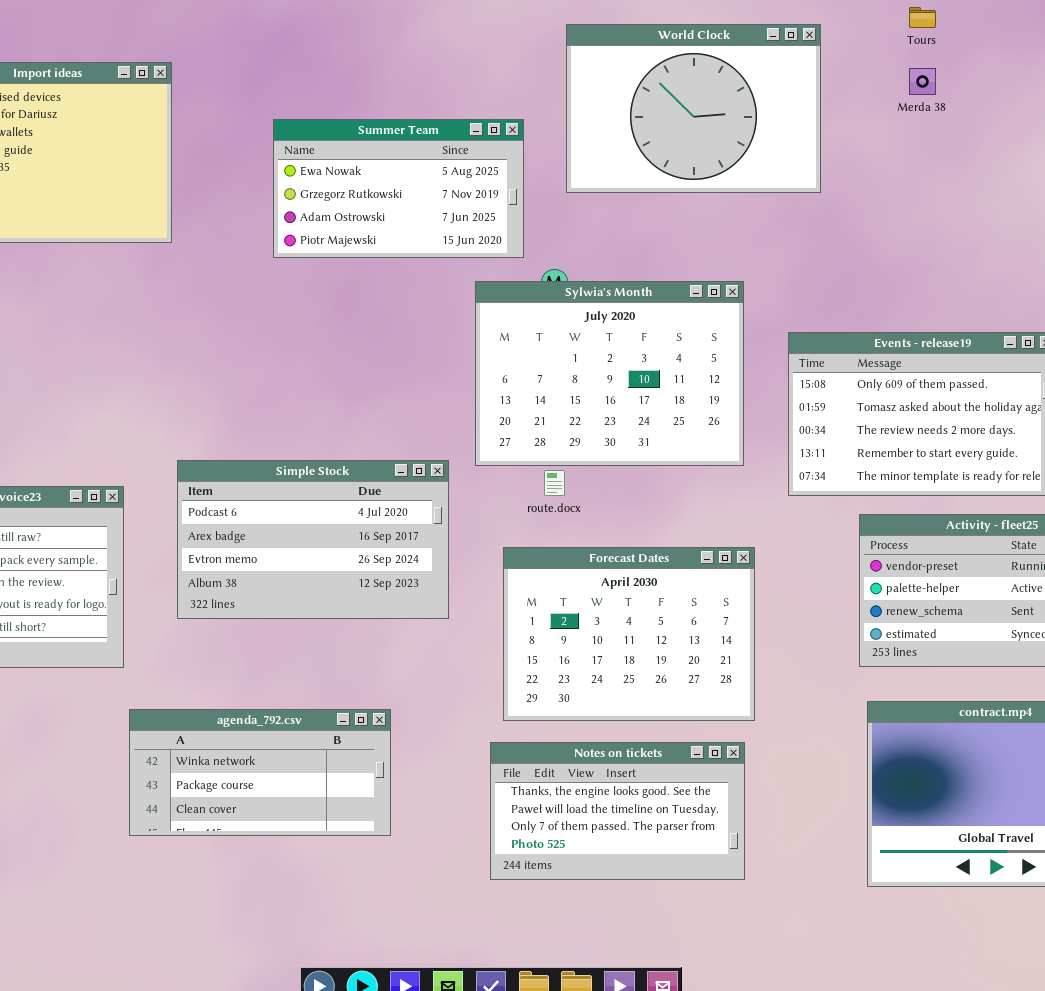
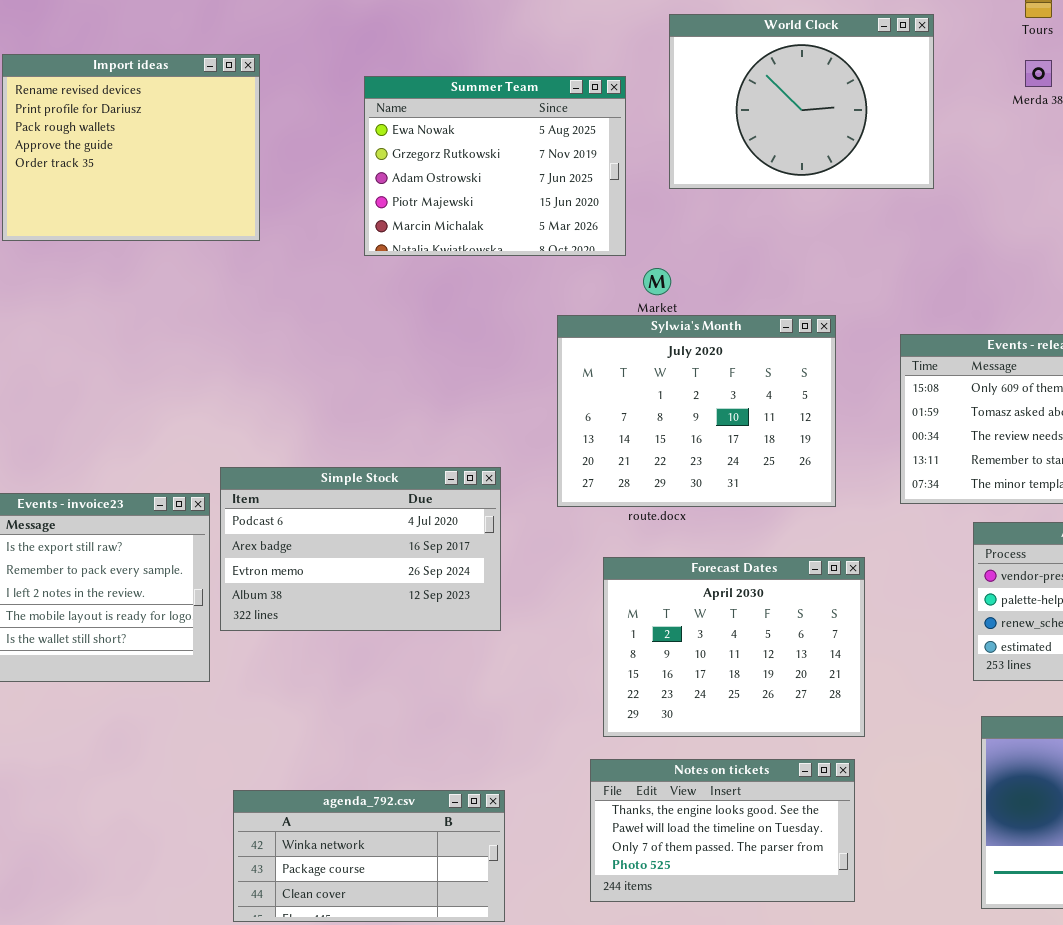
Summer Team: [273,119,524,258] -> [364,76,626,256], resized
Sylwia's Month: [475,281,744,466] -> [557,315,836,507], moved
Simple Stock: [177,460,449,619] -> [220,467,501,631], moved
agenda_792.csv: [129,709,391,836] -> [233,790,505,922], moved

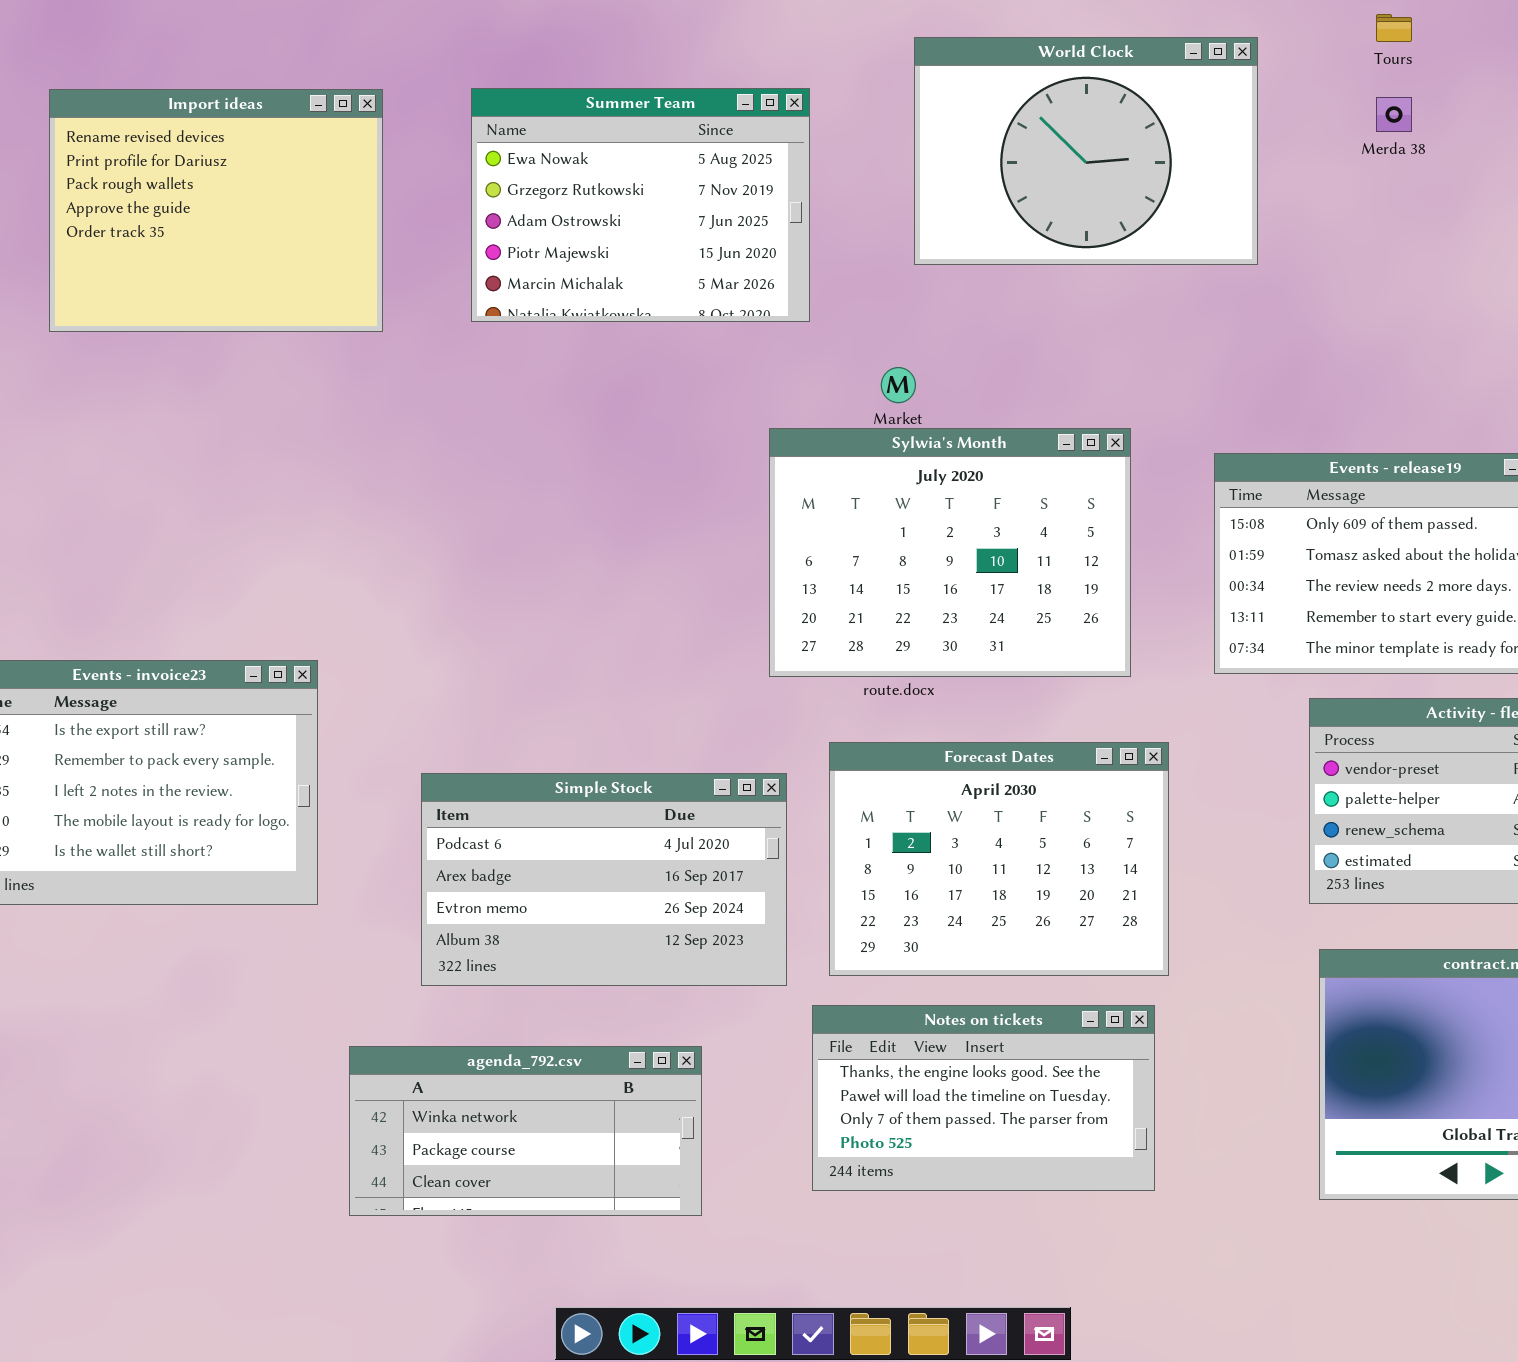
Summer Team: [364,76,626,256] -> [471,88,810,322], moved
Simple Stock: [220,467,501,631] -> [421,773,787,986], moved

